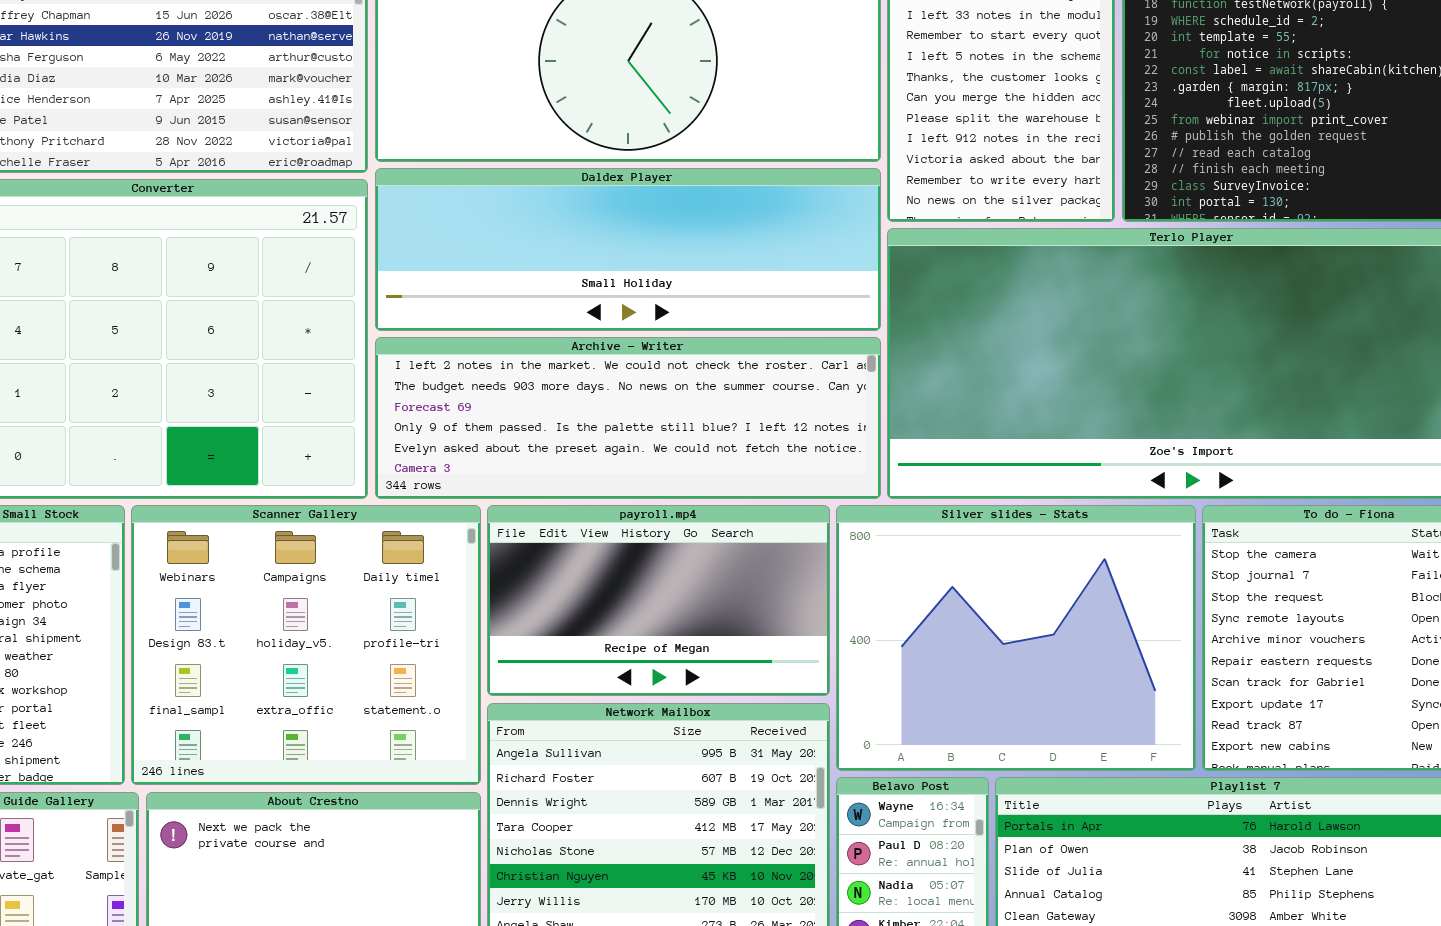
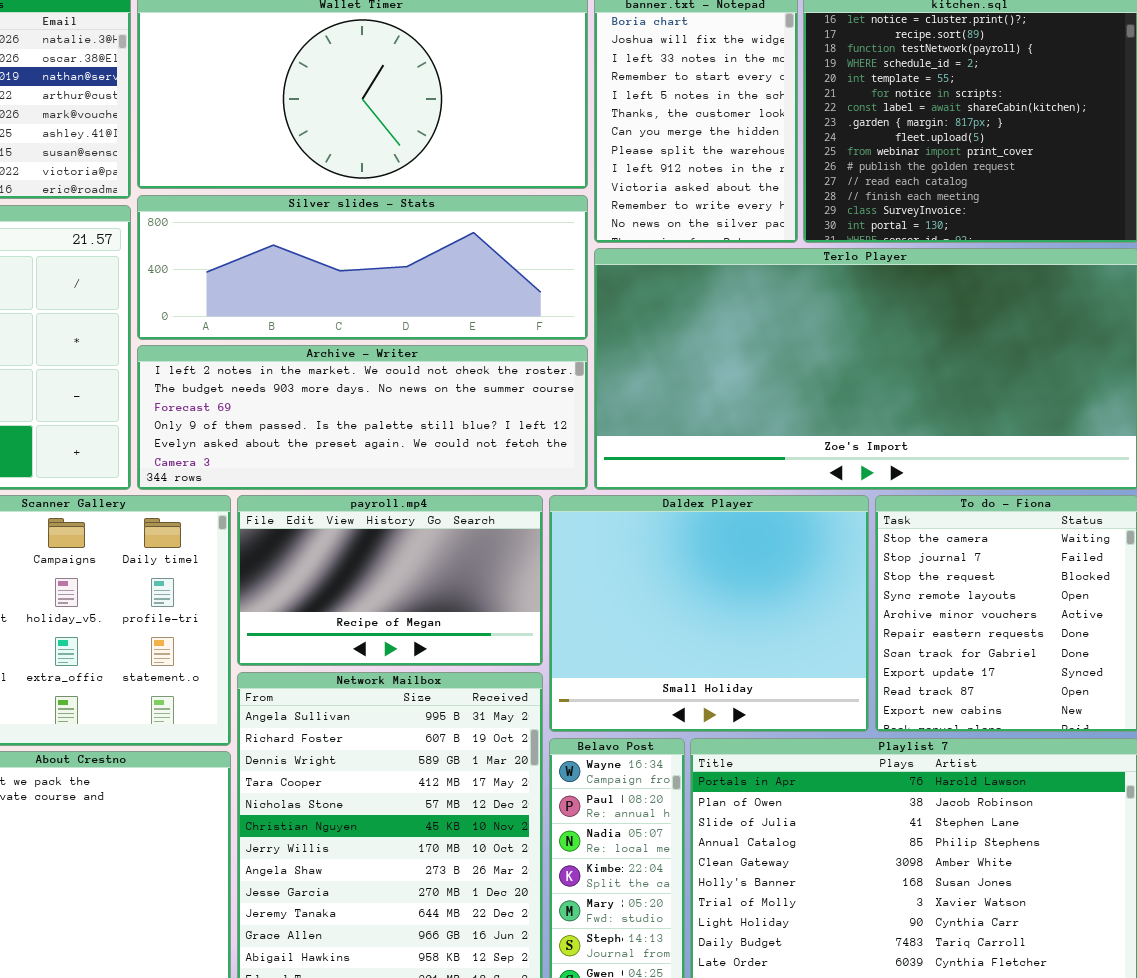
Daldex Player: [375,168,881,331] -> [549,495,869,732], moved, resized
Silver slides - Stats: [836,505,1196,771] -> [137,195,588,340], moved, resized

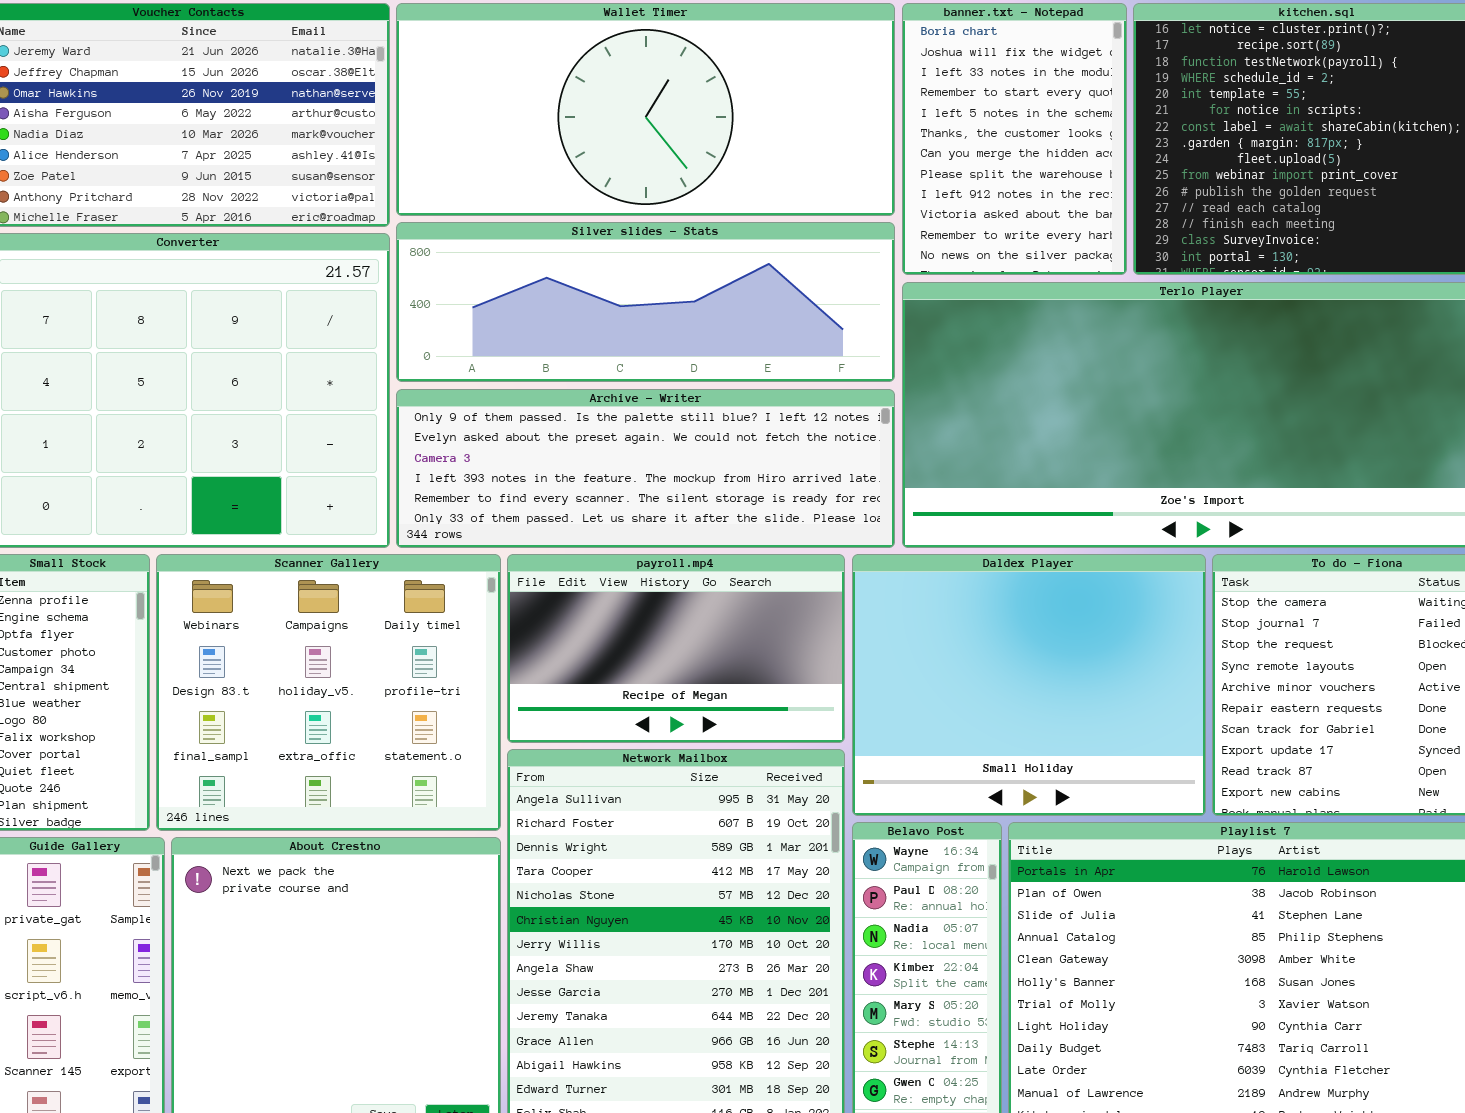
Archive - Writer: [137,345,588,490] -> [396,389,895,548], scrolled down 3 rows

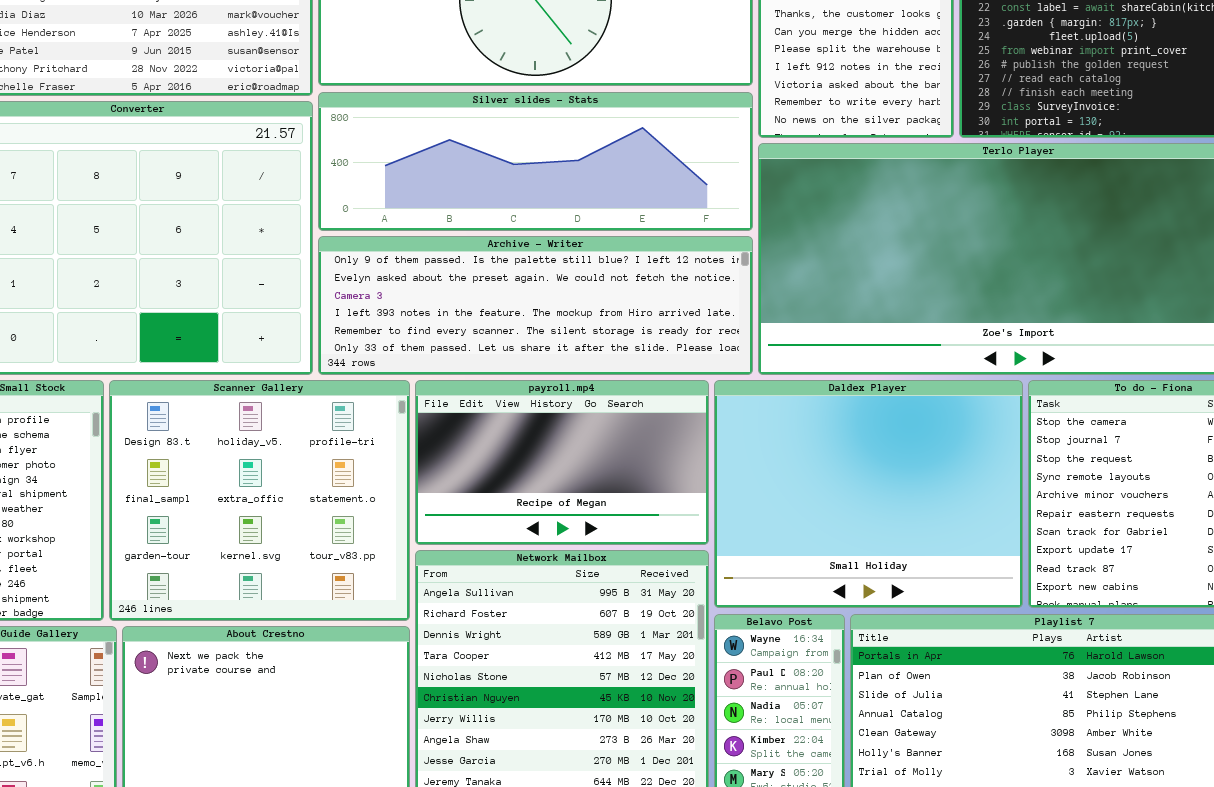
Scanner Gallery: [156,554,501,831] -> [109,380,410,621], scrolled down 1 row

